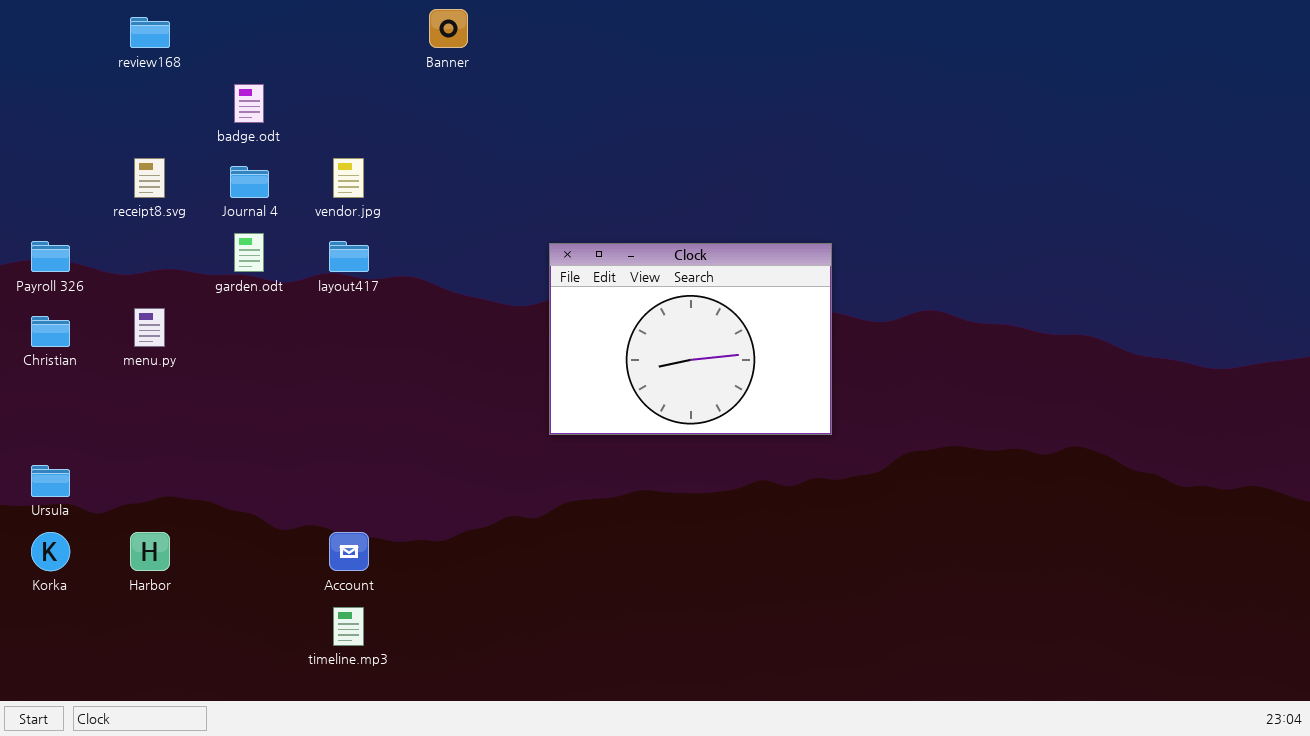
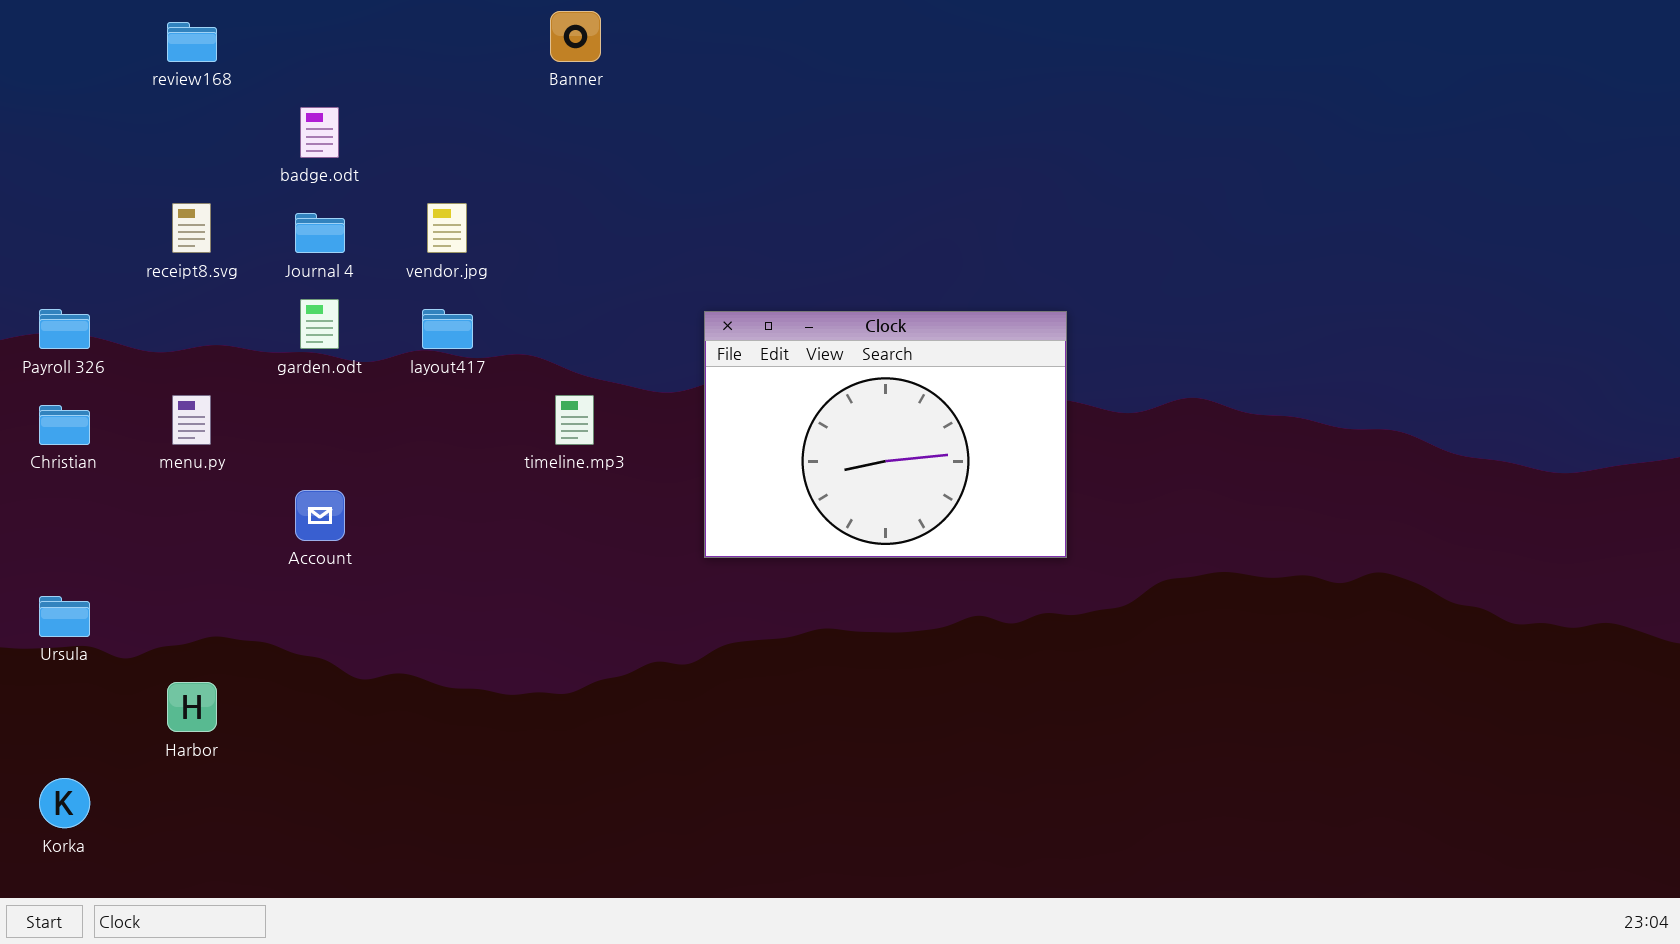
Korka: [31,532,70,571] -> [39,778,90,828], moved
Account: [329,532,369,571] -> [295,490,345,541], moved
timeline.mp3: [333,607,364,646] -> [555,395,594,445], moved

